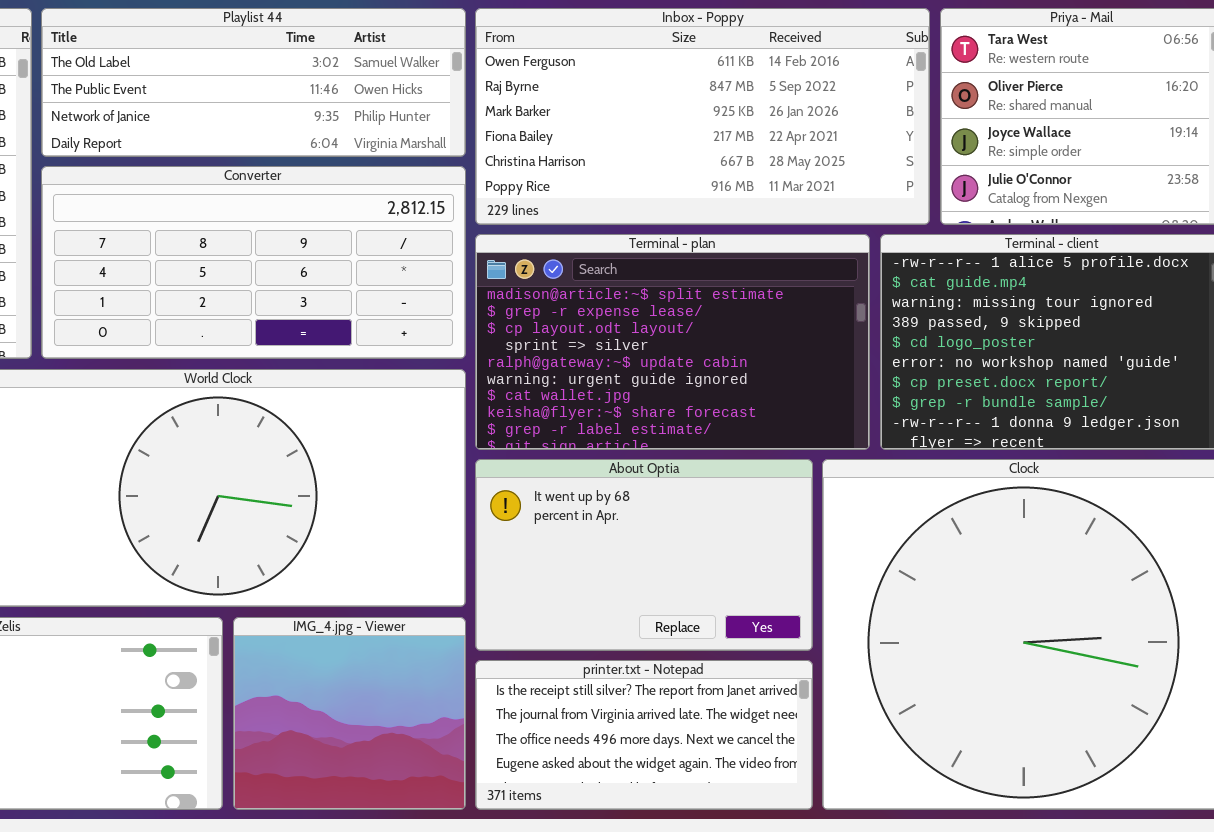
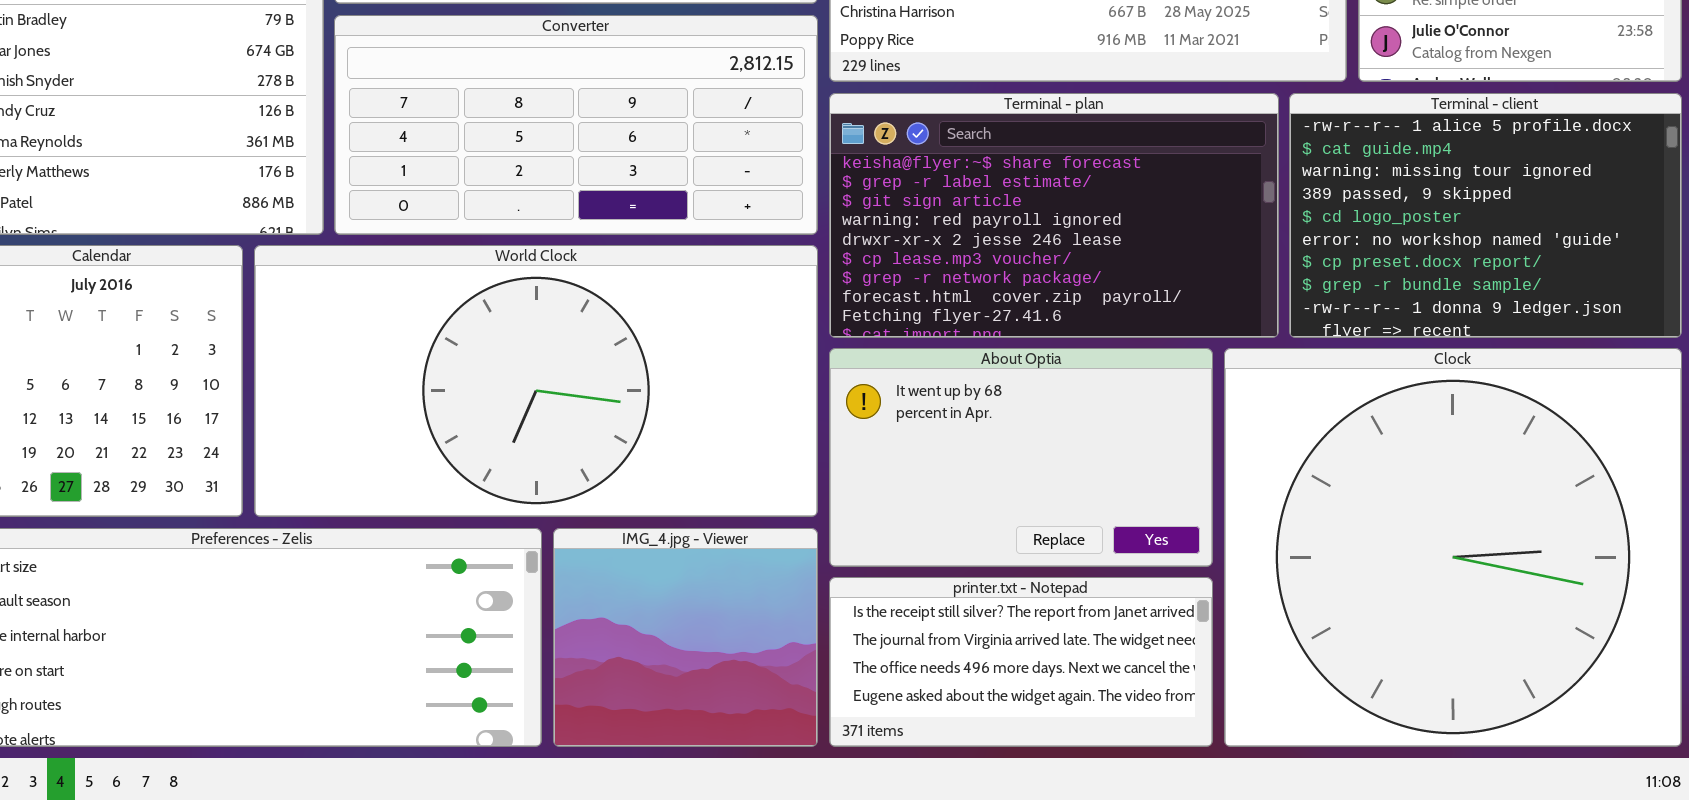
Terminal - plan: [475,234,870,450] -> [829,93,1279,338], scrolled down 7 rows

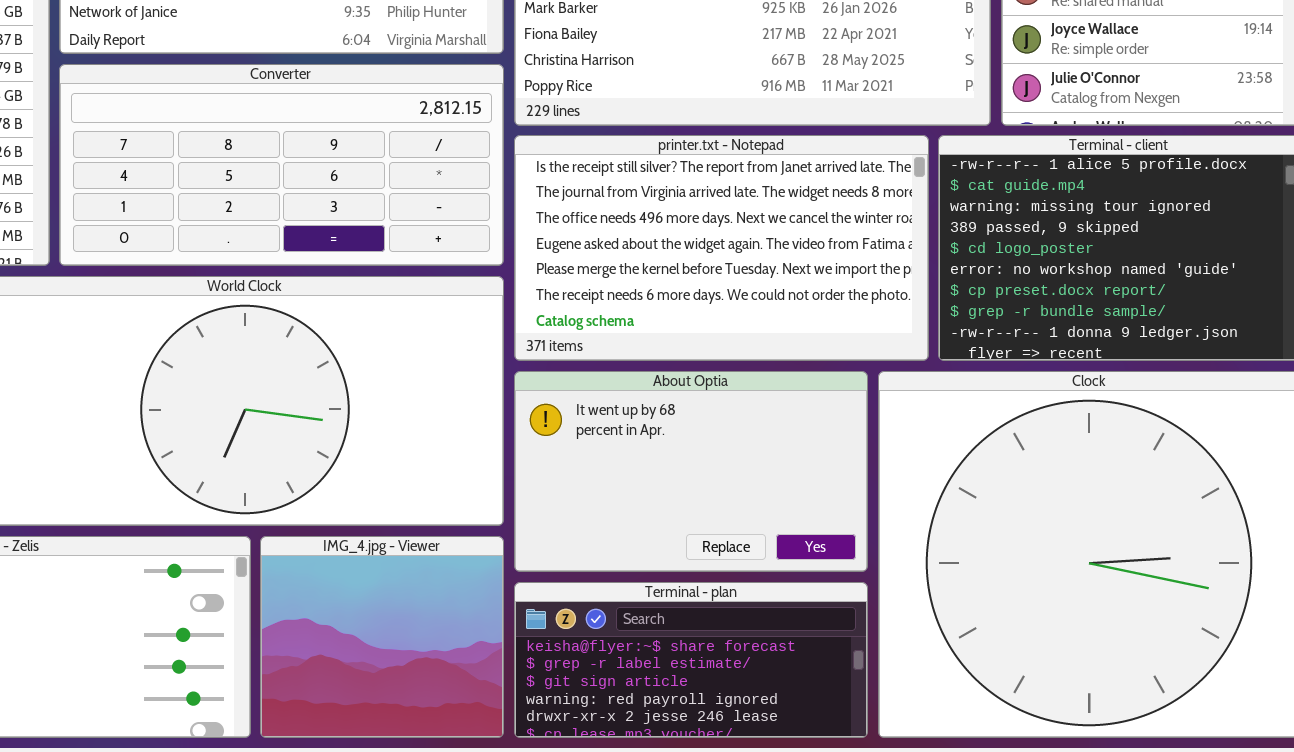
Terminal - plan: [829,93,1279,338] -> [514,582,868,738], moved, resized
printer.txt - Notepad: [829,577,1213,747] -> [514,135,929,361], moved, resized

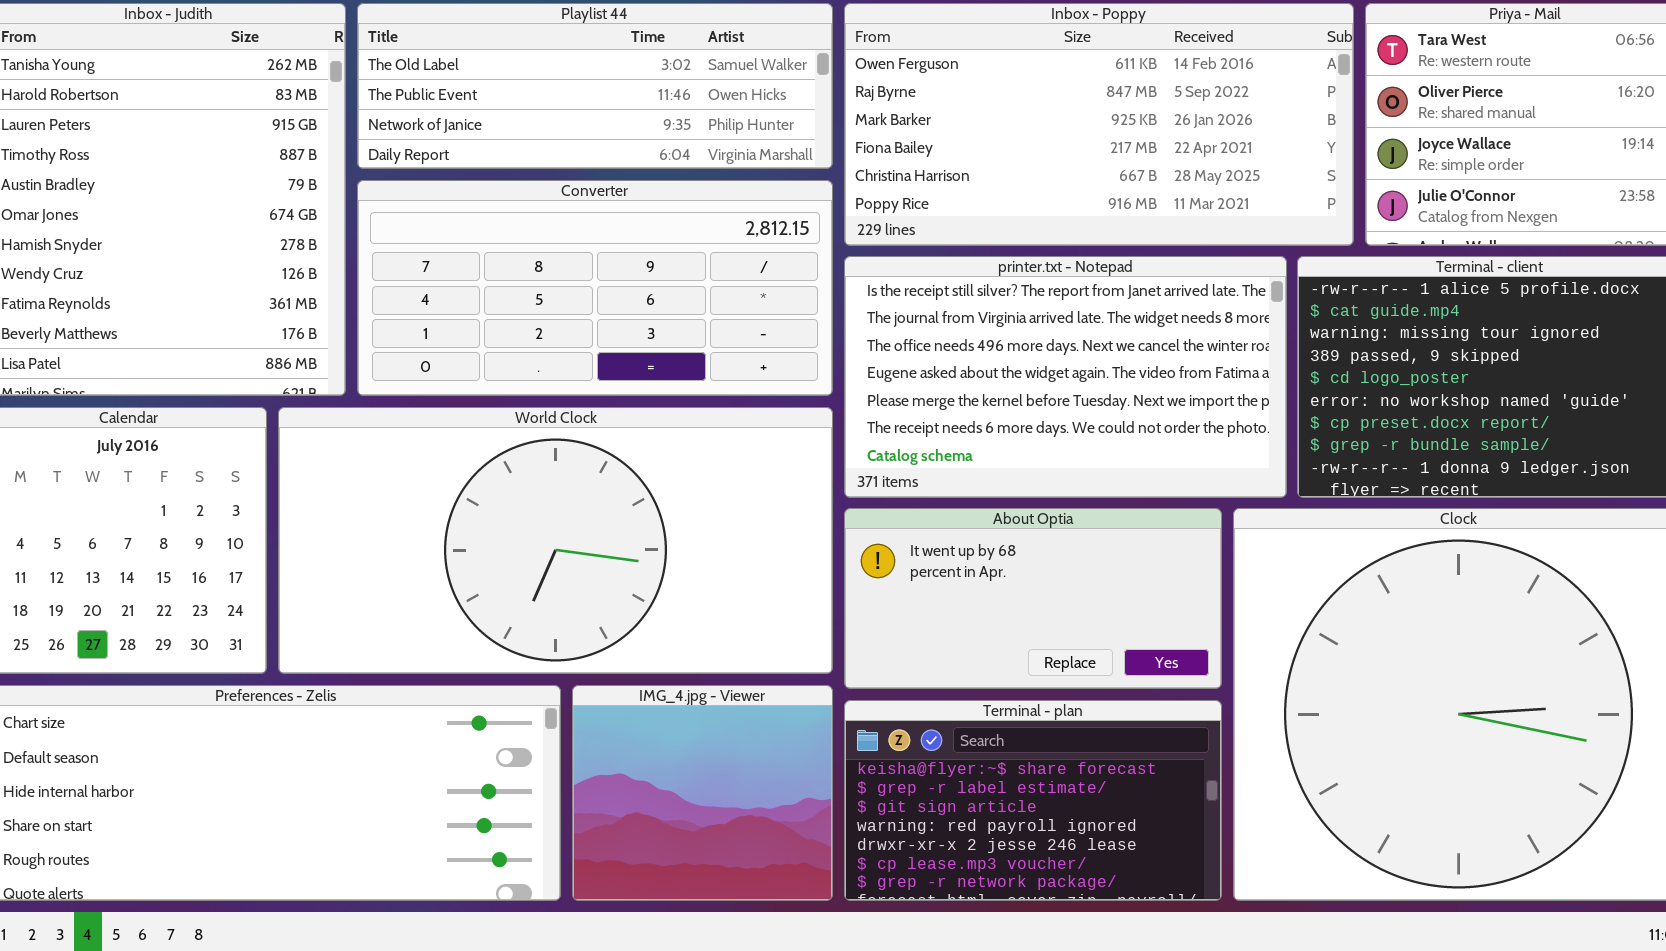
About Optia: [514,371,868,572] -> [844,508,1222,689], resized
Terminal - plan: [514,582,868,738] -> [844,700,1222,901], resized

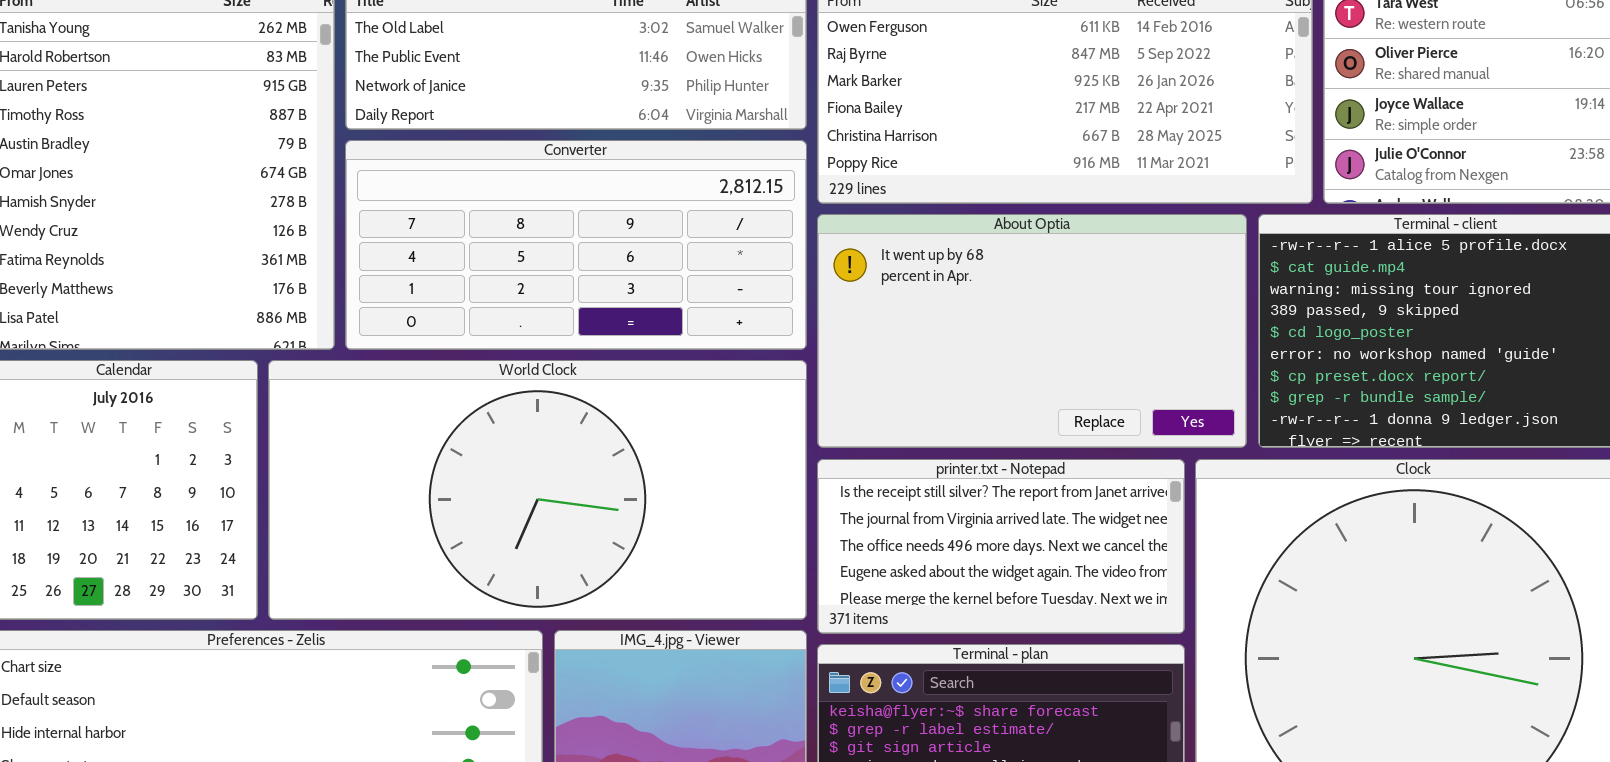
printer.txt - Notepad: [844,256,1287,498] -> [817,459,1185,634], moved, resized
About Optia: [844,508,1222,689] -> [817,214,1247,448], moved, resized

